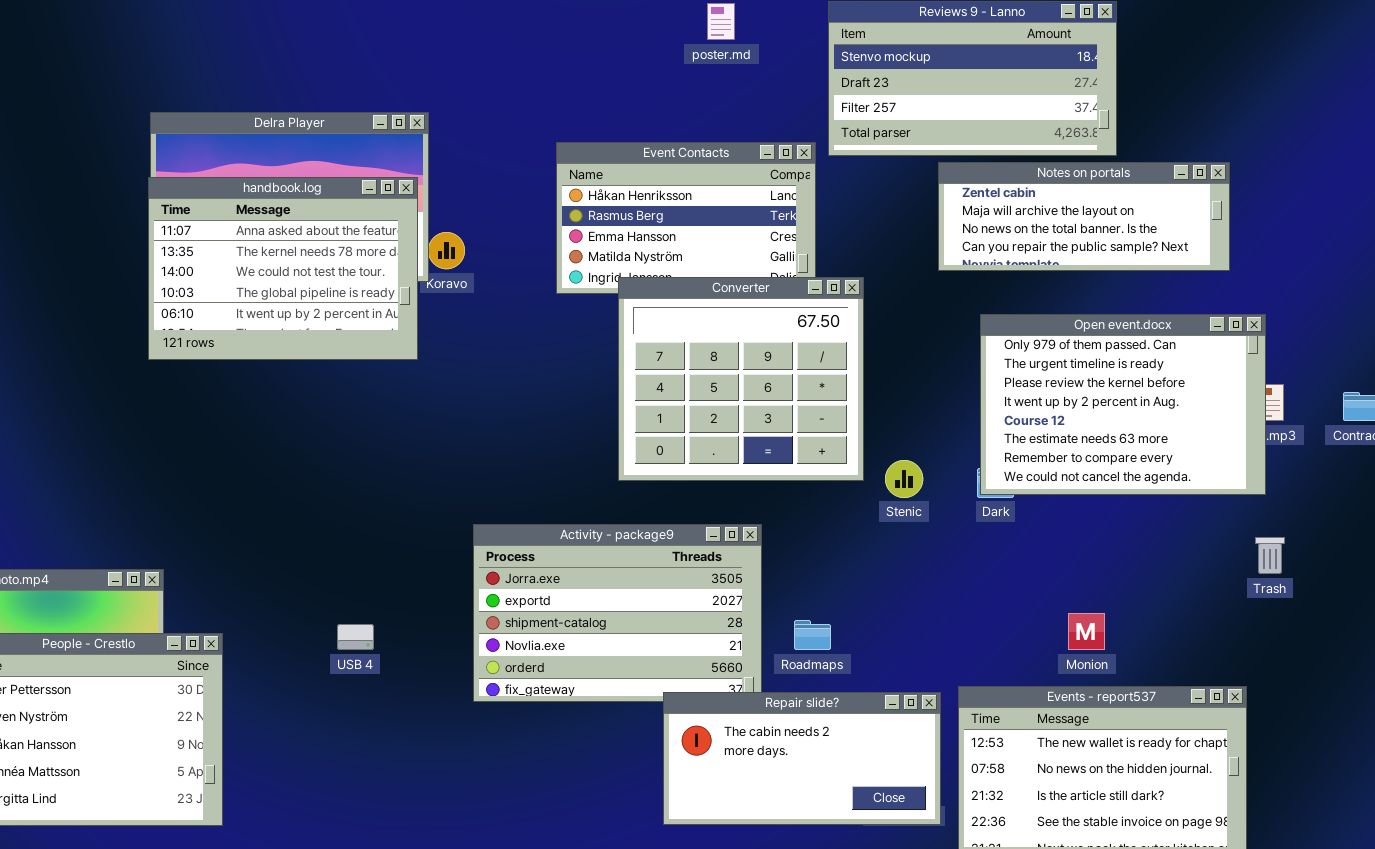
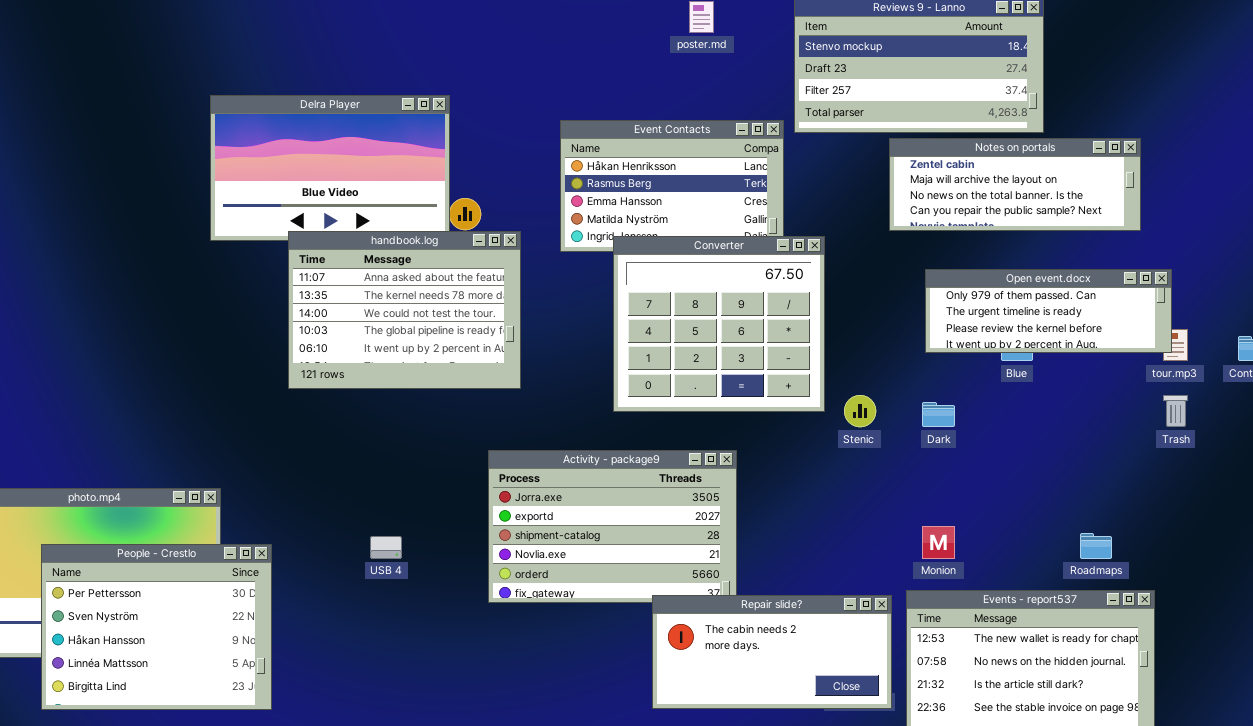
handbook.log: [148,177,418,360] -> [288,231,521,389], moved
Open event.docx: [980,314,1266,495] -> [925,269,1172,353], resized
Trash: [1255,537,1285,574] -> [1163,395,1188,427], moved
Monion: [1068,613,1105,650] -> [922,526,955,559], moved
Roadmaps: [794,620,831,650] -> [1080,533,1112,559], moved

